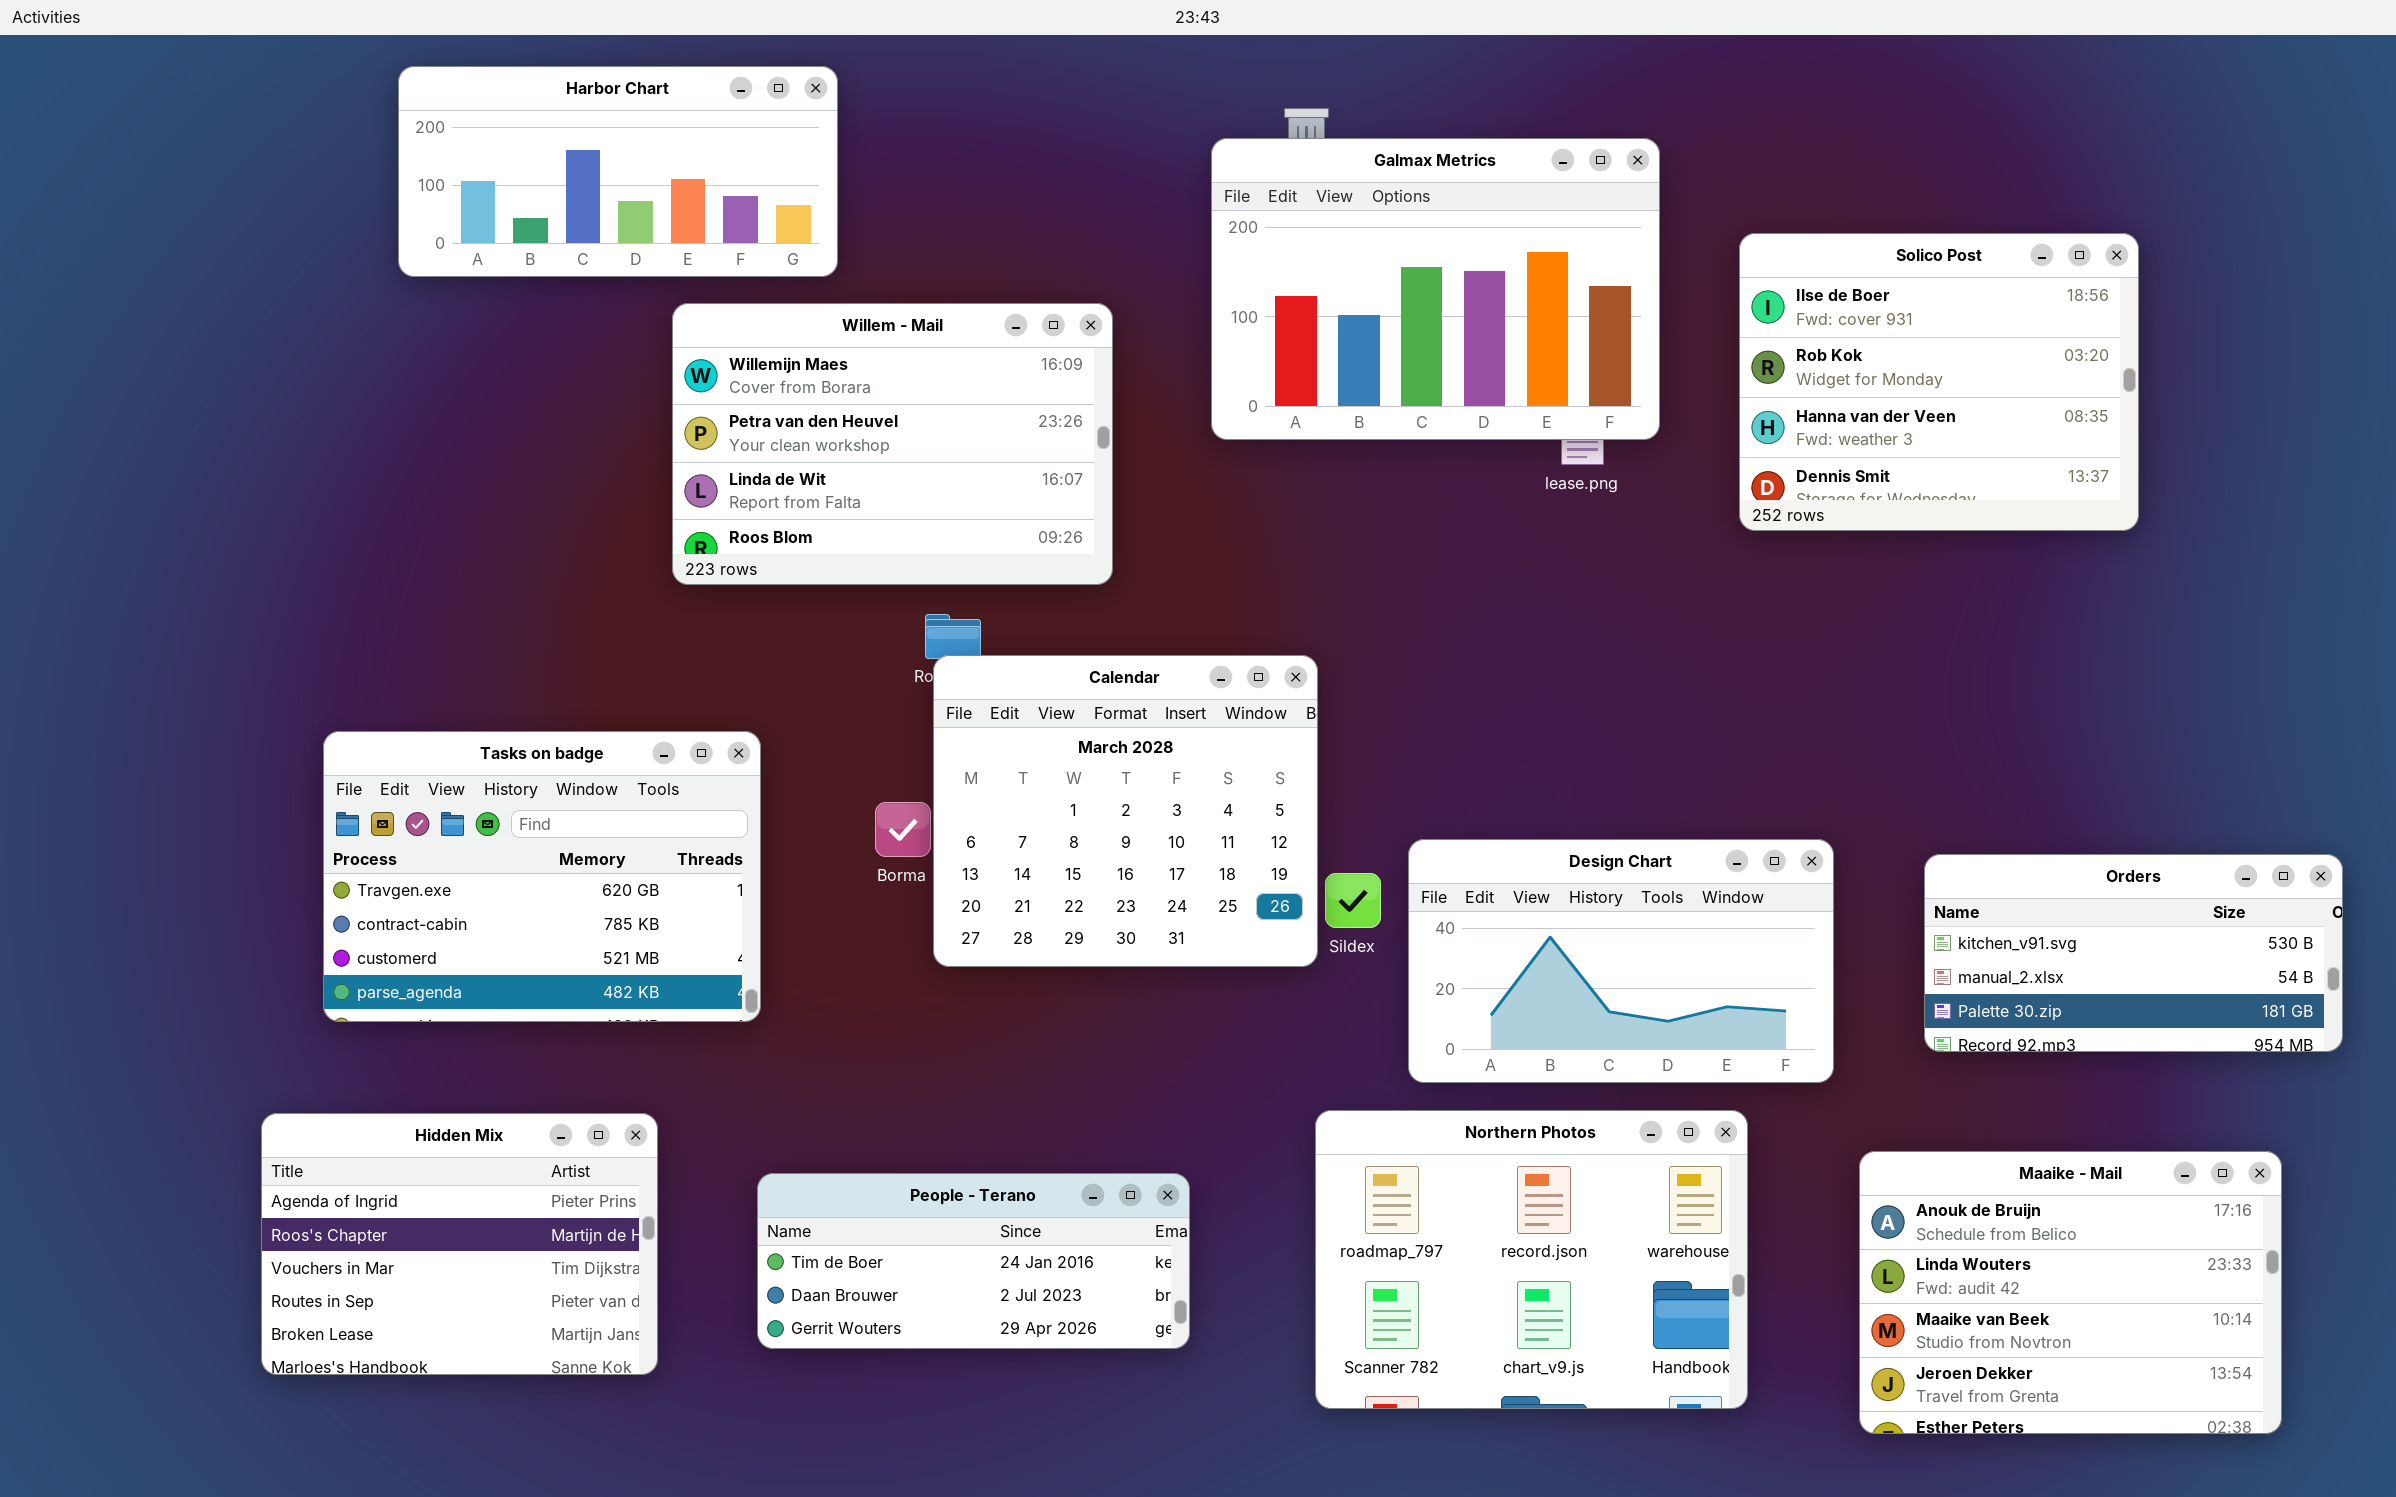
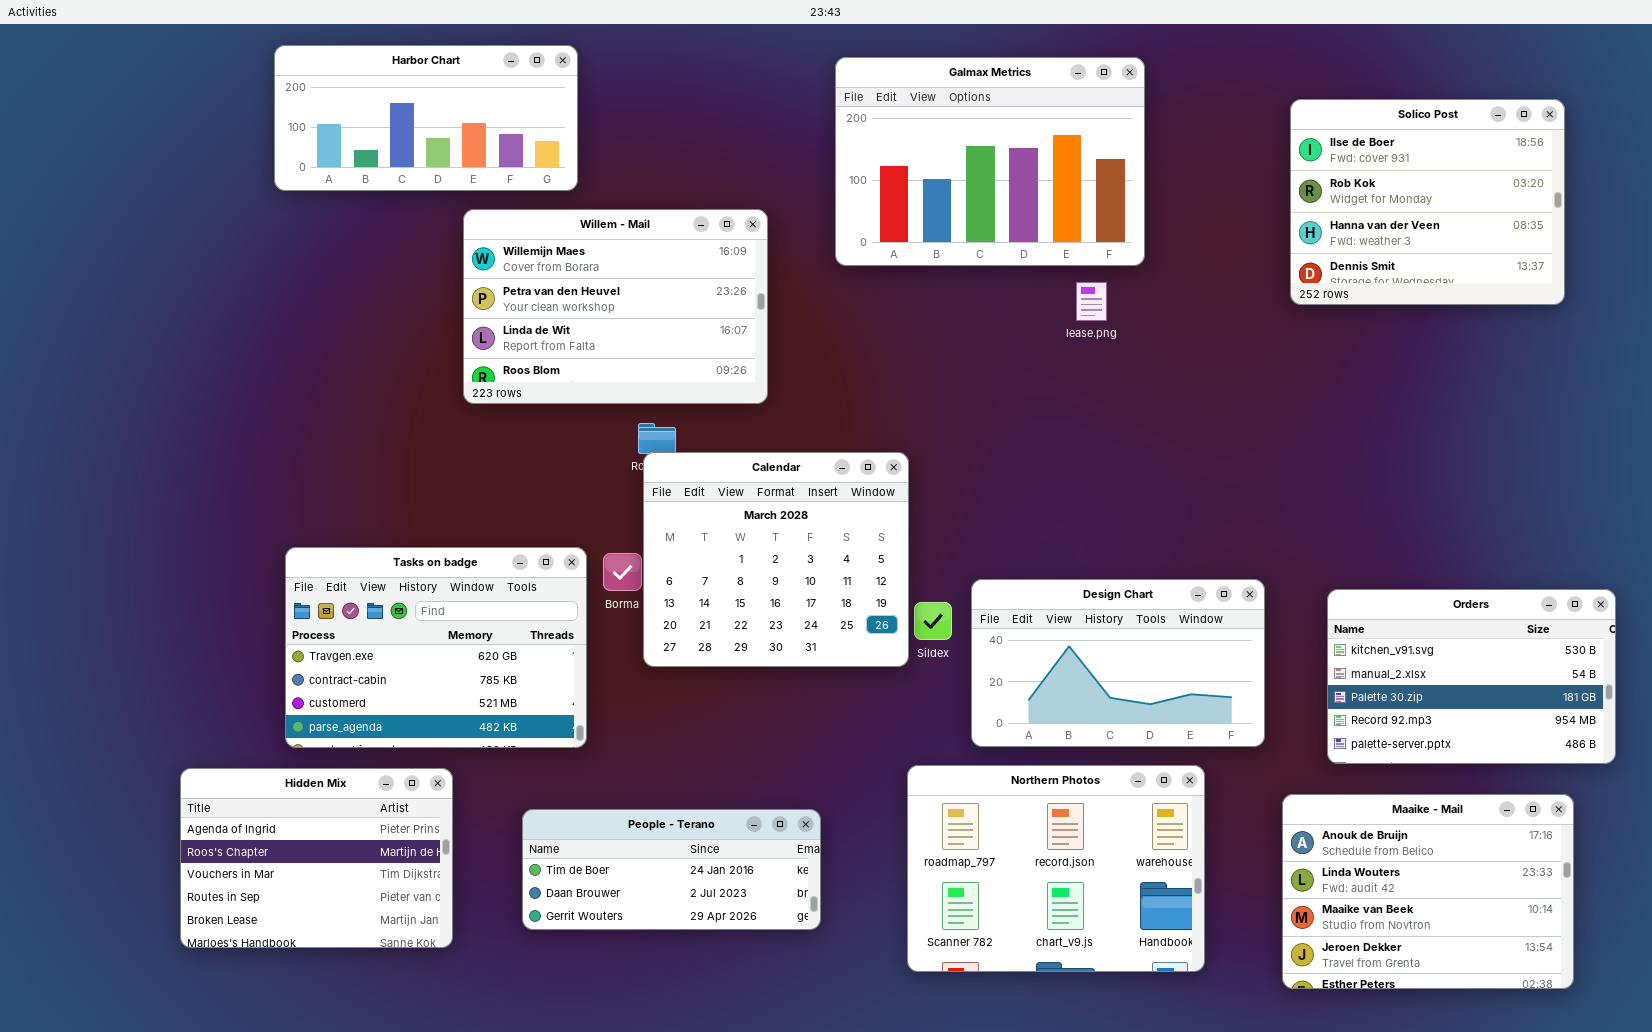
Galmax Metrics: [1211,138,1660,440] -> [835,57,1145,266], moved
Solico Post: [1739,233,2139,531] -> [1290,99,1565,305], moved
Tasks on badge: [323,731,761,1022] -> [285,547,587,748], moved
Orders: [1924,854,2343,1052] -> [1327,589,1616,764], resized

